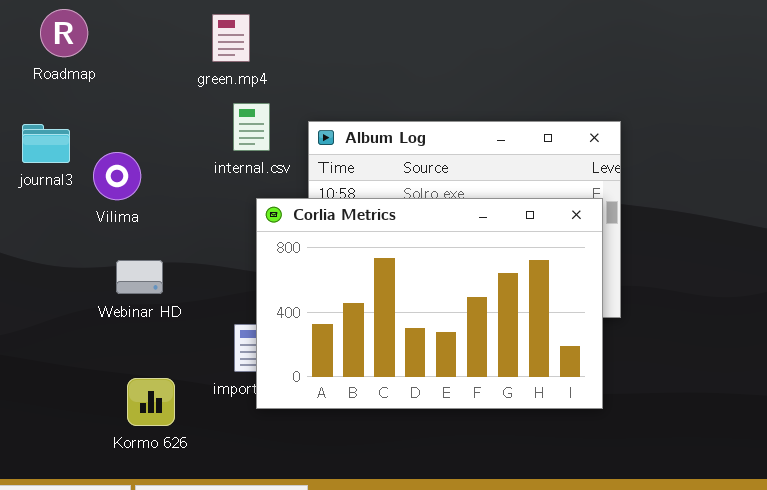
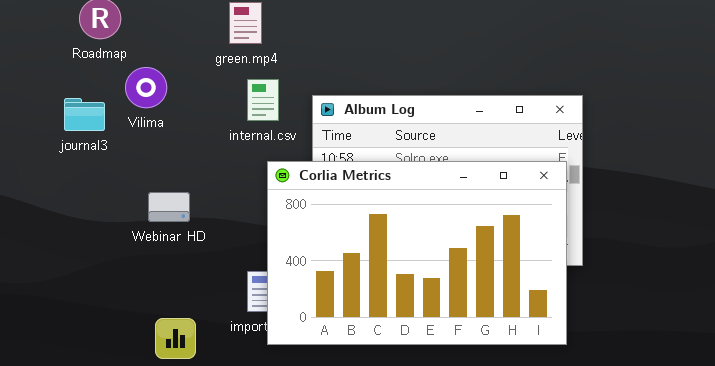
Vilima: [93,152,141,200] -> [125,67,167,108], moved
Webinar HD: [116,260,163,294] -> [148,192,190,222], moved

